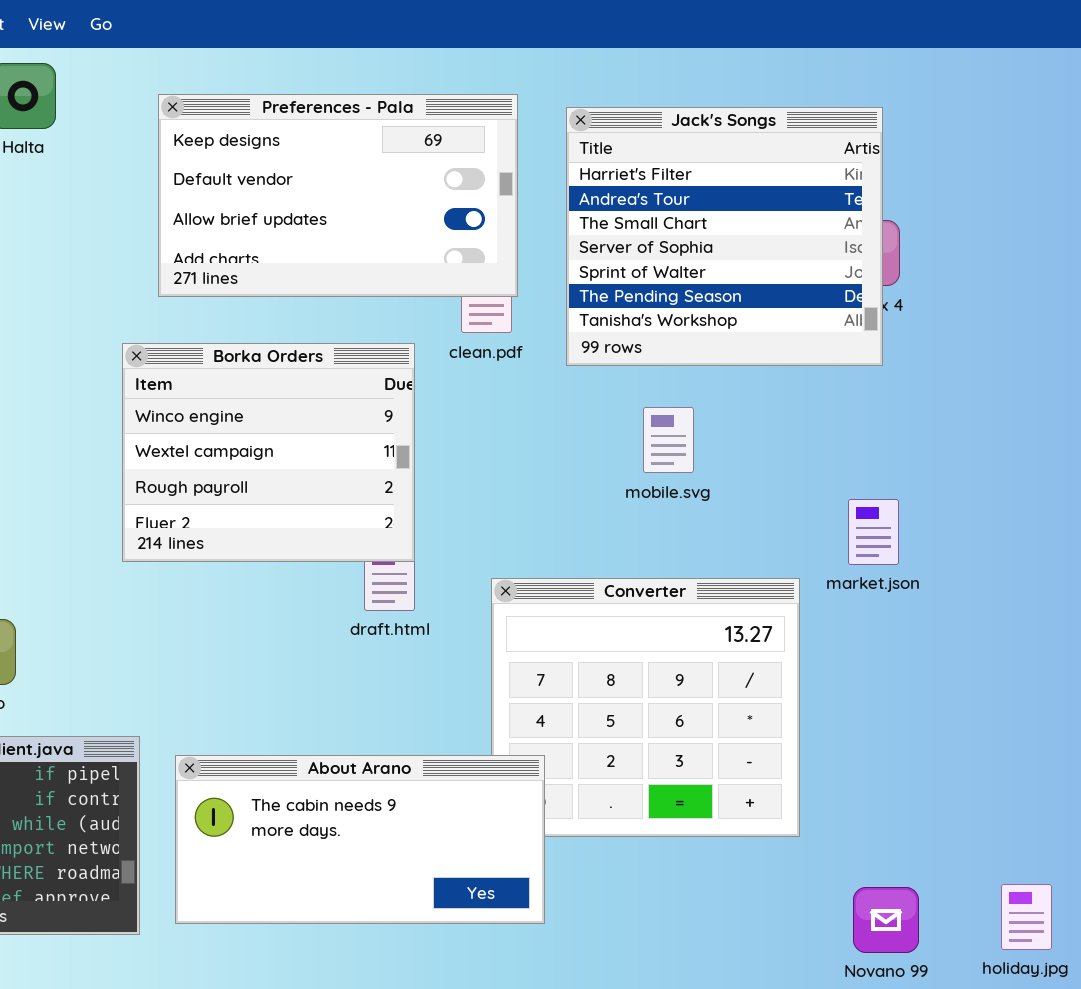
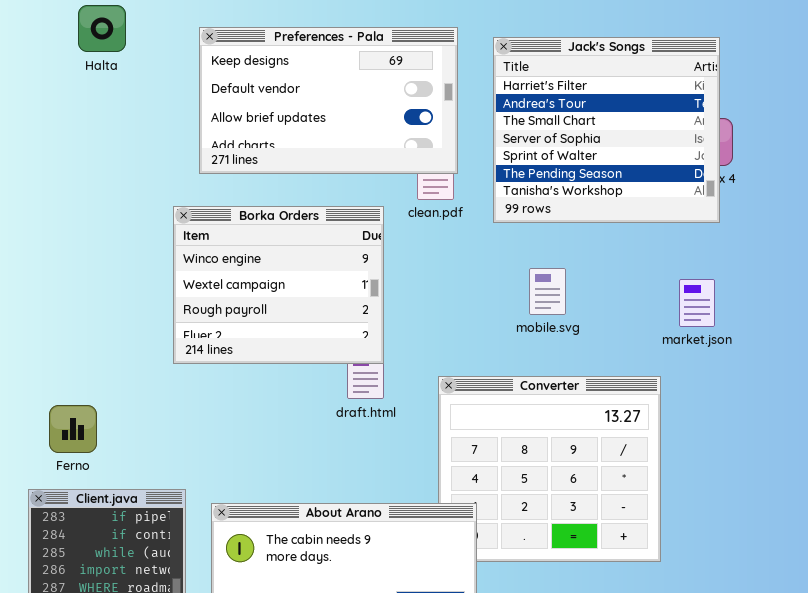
mobile.svg: [643,407,694,473] -> [529,268,566,315], moved
market.json: [848,499,899,565] -> [679,279,715,327], moved

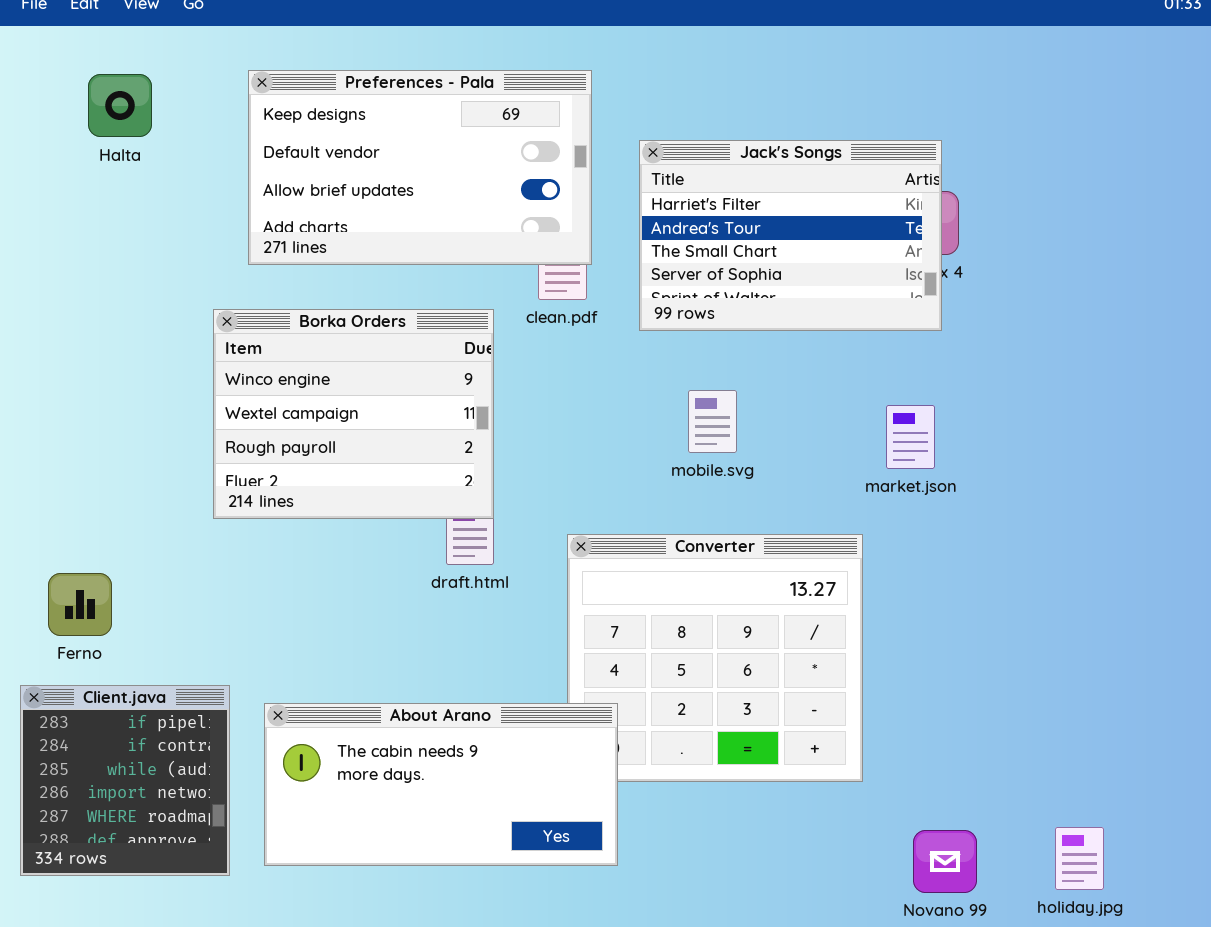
Halta: [78,5,126,52] -> [88,74,152,137], moved
Jack's Songs: [493,37,720,223] -> [639,140,942,331], resized

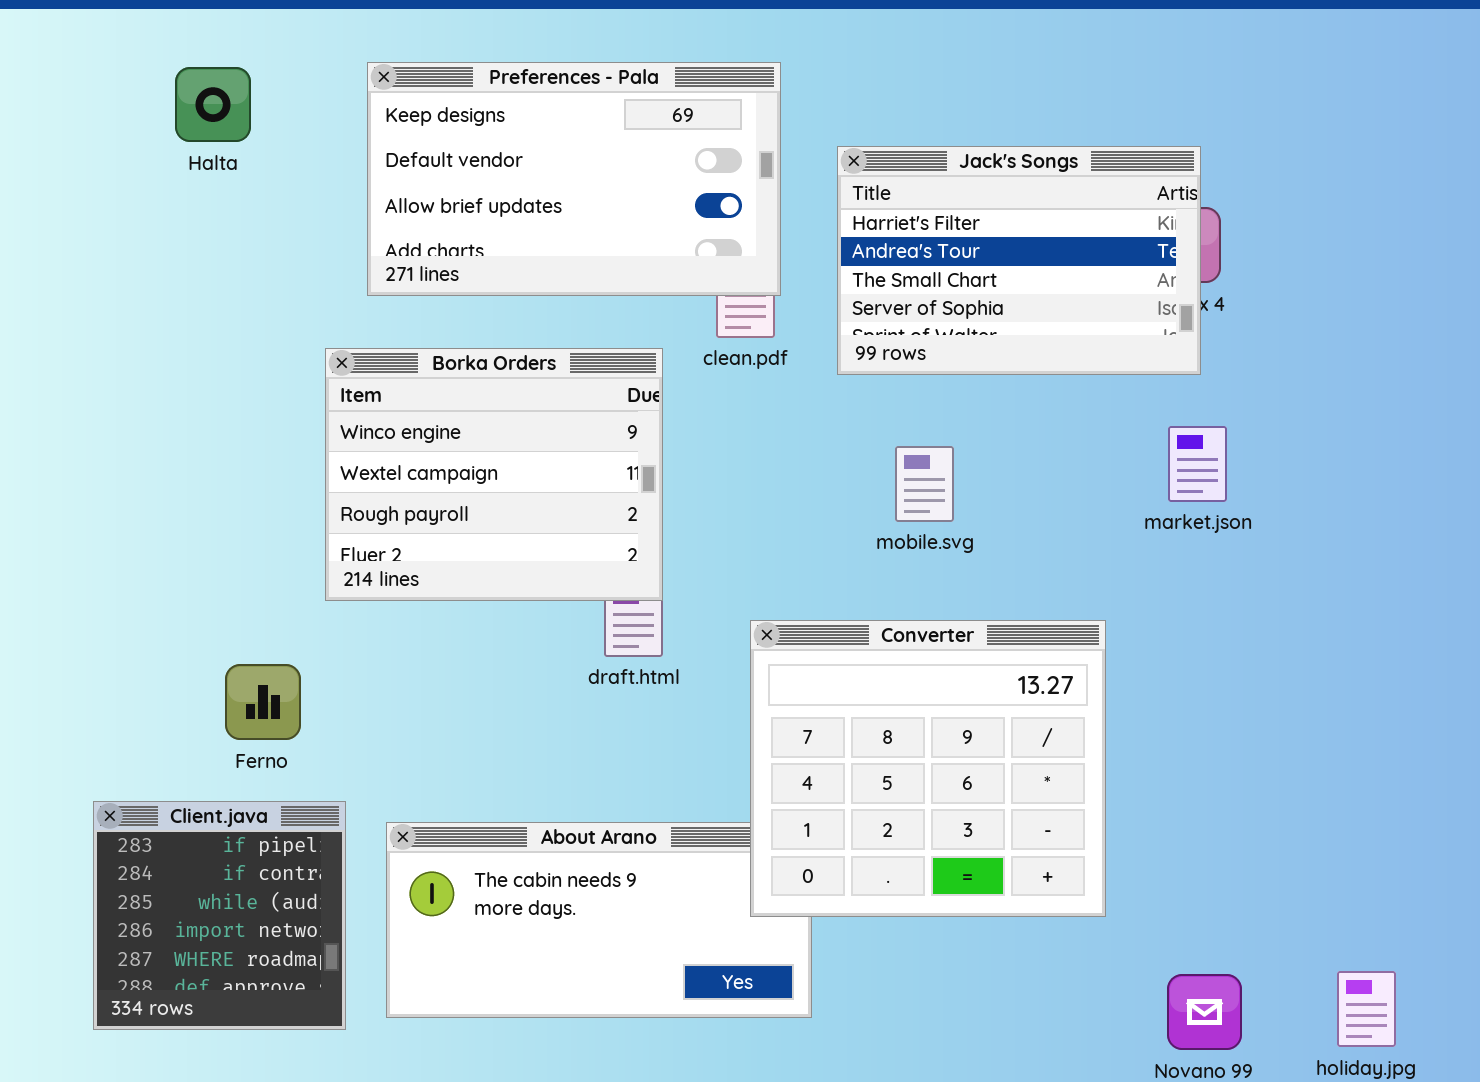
market.json: [886,405,935,469] -> [1168,426,1227,502], moved
Converter: [567,534,863,782] -> [750,620,1106,917], raised
Ferno: [48,573,112,636] -> [225,664,301,740], moved

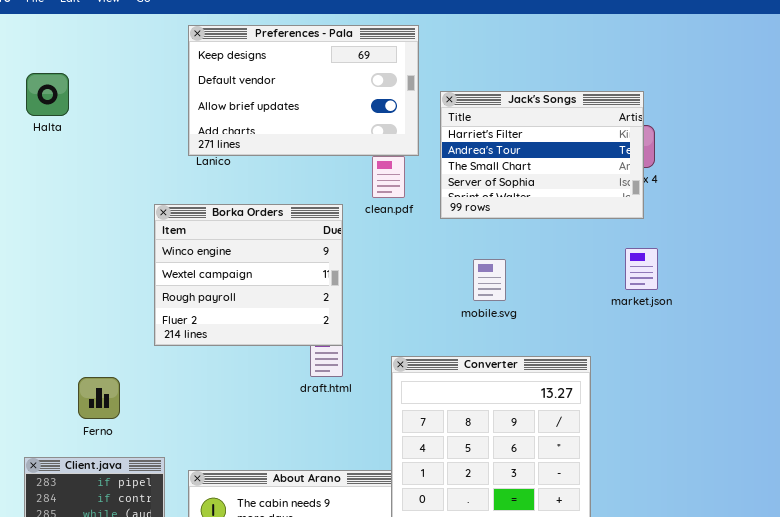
Preferences - Pala: [367,62,781,296] -> [188,25,419,156], moved
Halta: [175,67,251,142] -> [26,73,69,116], moved
Ferno: [225,664,301,740] -> [78,377,120,419], moved

